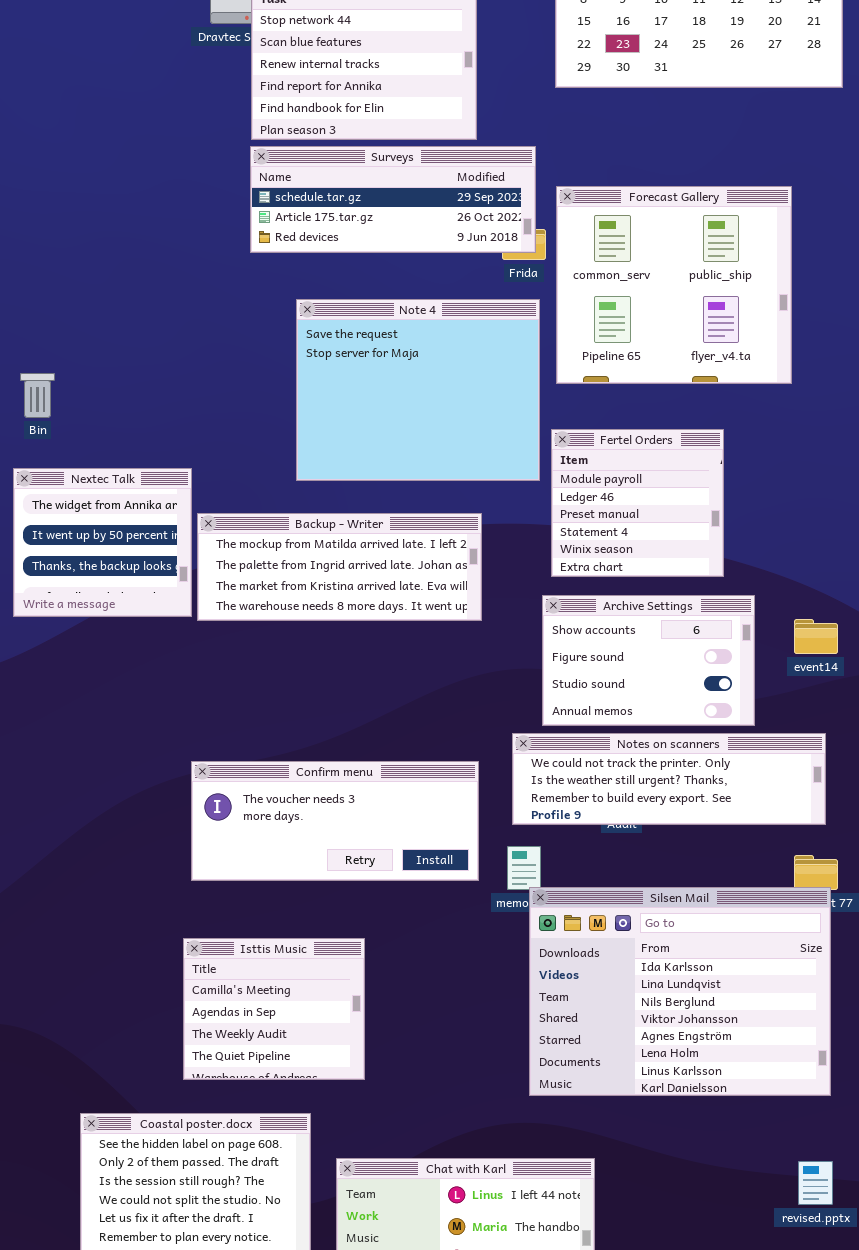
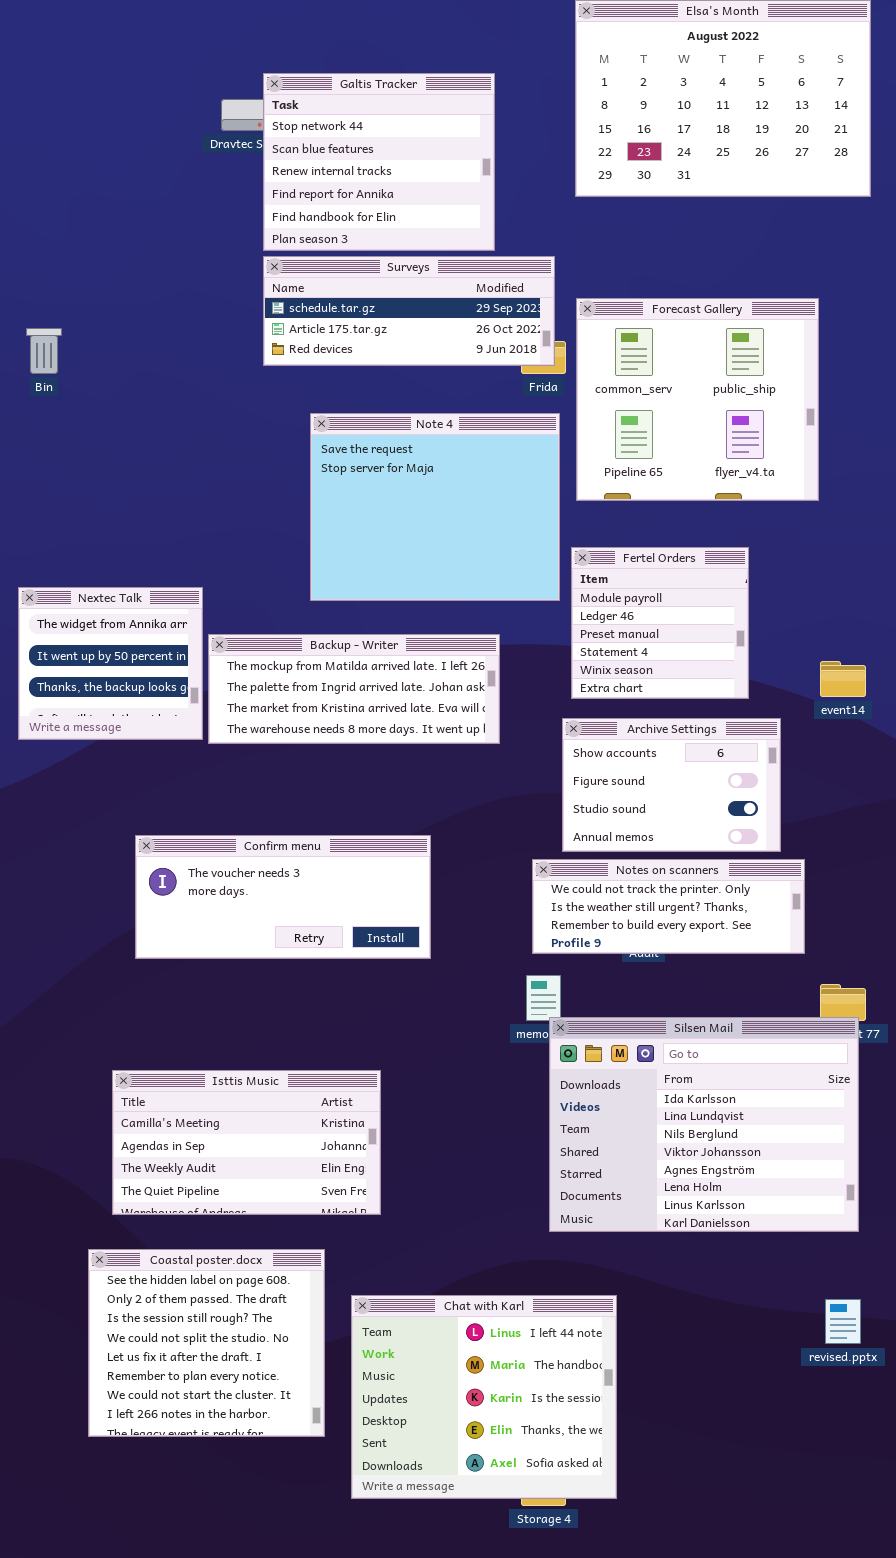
Bin: [20,373,55,418] -> [26,328,62,374], moved
event14: [794,619,838,654] -> [820,661,866,697], moved
Notes on scanners: [512,733,826,825] -> [532,859,805,954], resized
Confirm menu: [191,761,479,881] -> [135,835,431,959], moved
Isttis Music: [183,938,365,1080] -> [112,1070,381,1215], resized

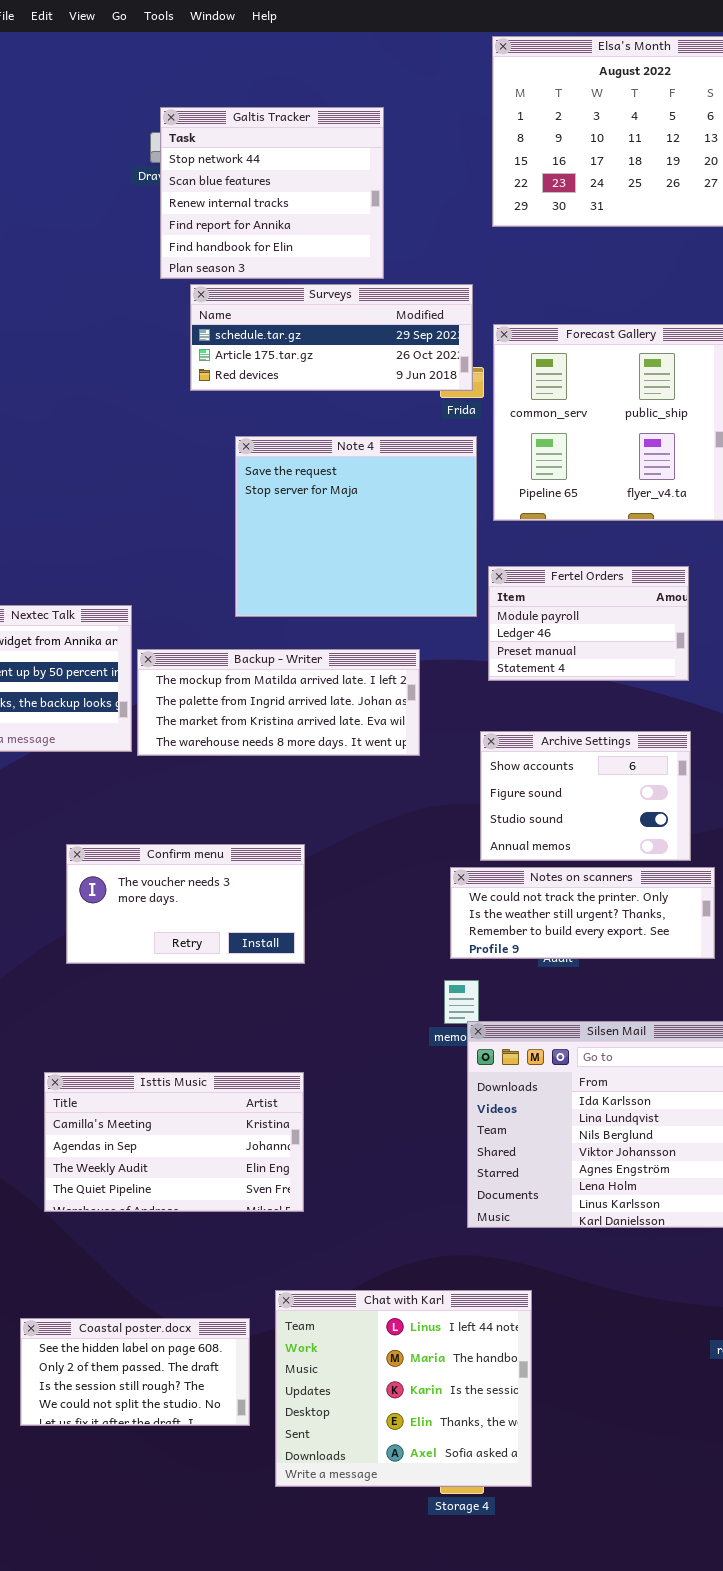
Galtis Tracker: [263,73,495,251] -> [160,107,384,279], moved
Fertel Orders: [571,547,749,699] -> [488,566,689,681], resized
Confirm menu: [135,835,431,959] -> [66,844,305,964], resized
Coastal poster.docx: [88,1249,325,1437] -> [20,1318,250,1426], resized

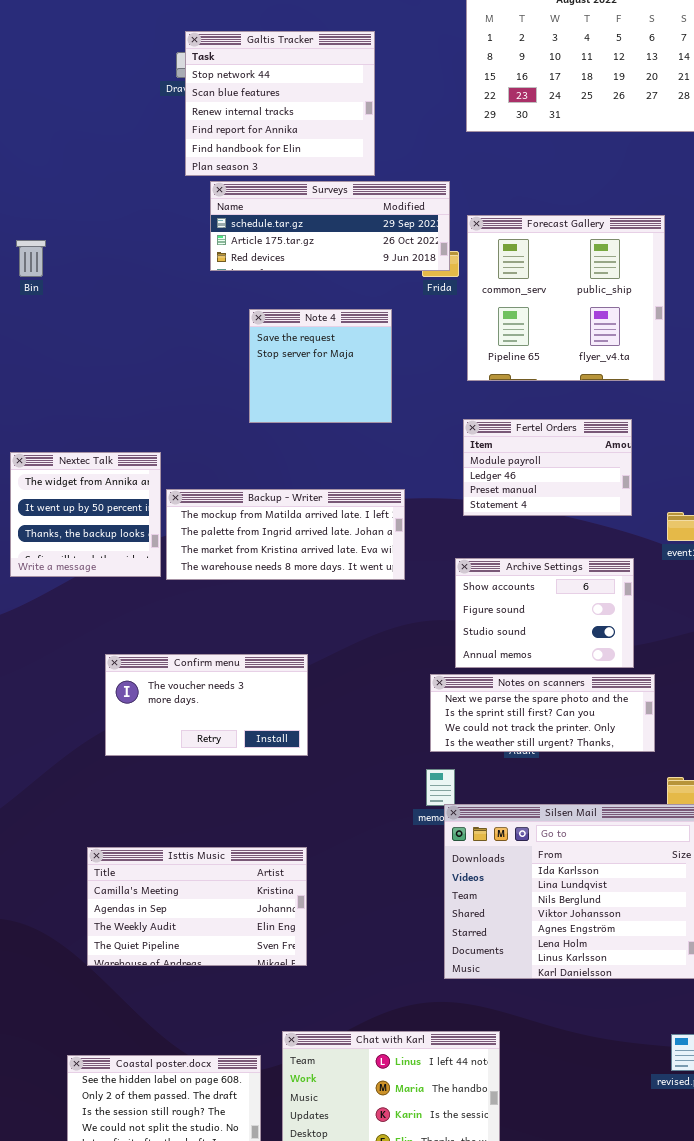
Note 4: [235,436,477,617] -> [249,309,392,423], resized
Notes on scanners: [450,867,715,959] -> [430,674,655,752], scrolled up 2 rows

